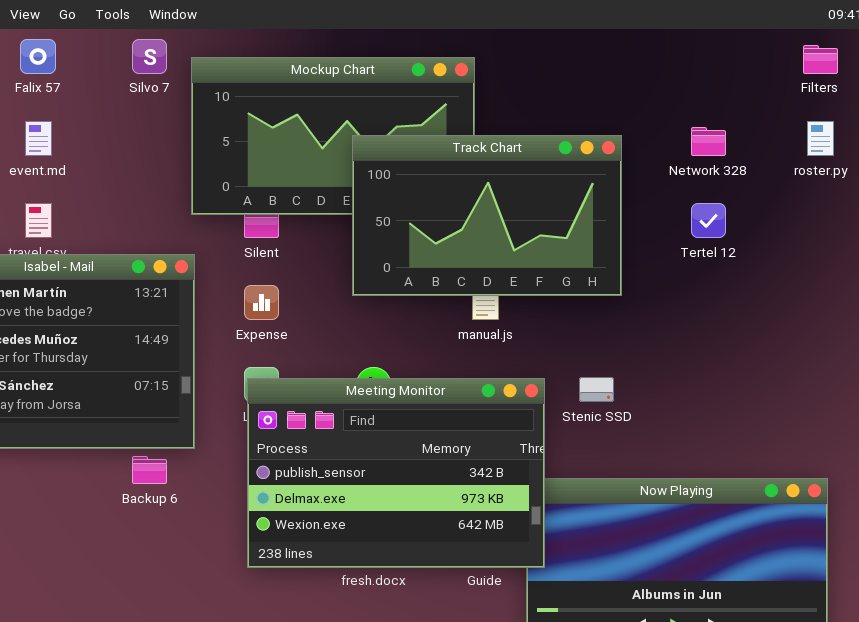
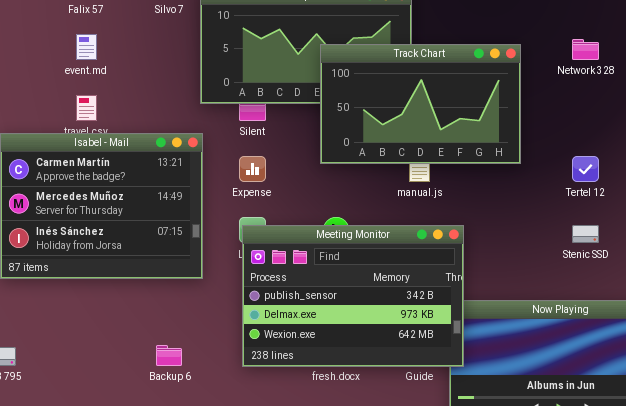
Tertel 12: [691,203,726,238] -> [572,156,599,182], moved
Stenic SSD: [579,377,614,402] -> [572,225,599,243], moved
Backup 6: [132,456,167,484] -> [156,345,182,366], moved

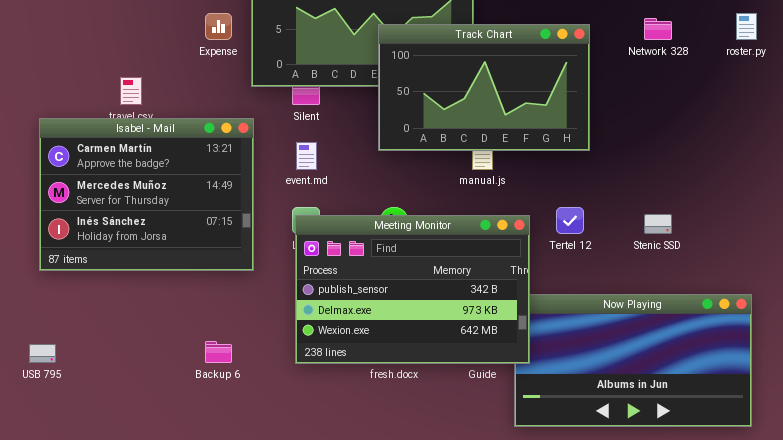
event.md: [76,34,97,60] -> [296,142,317,170], moved
Expense: [239,156,266,182] -> [205,13,232,40], moved
Tertel 12: [572,156,599,182] -> [556,207,584,234], moved

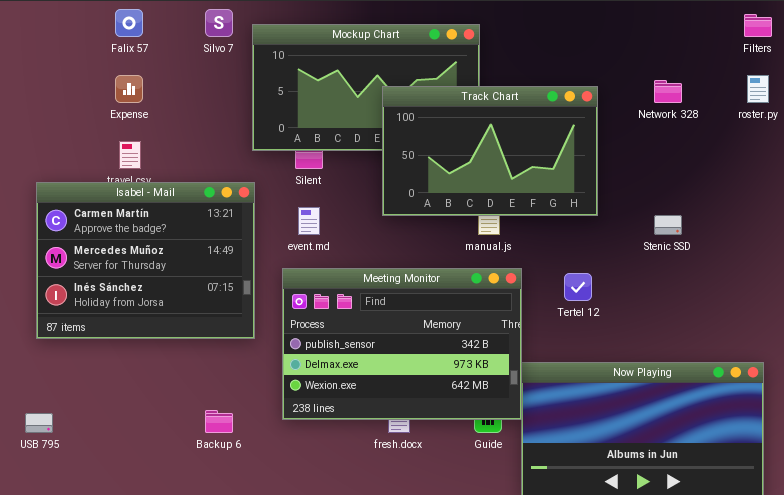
Expense: [205,13,232,40] -> [115,75,143,103], moved
Stenic SSD: [644,214,672,234] -> [654,215,682,235], moved
Meeting Monitor: [295,215,530,364] -> [282,268,522,420], moved

